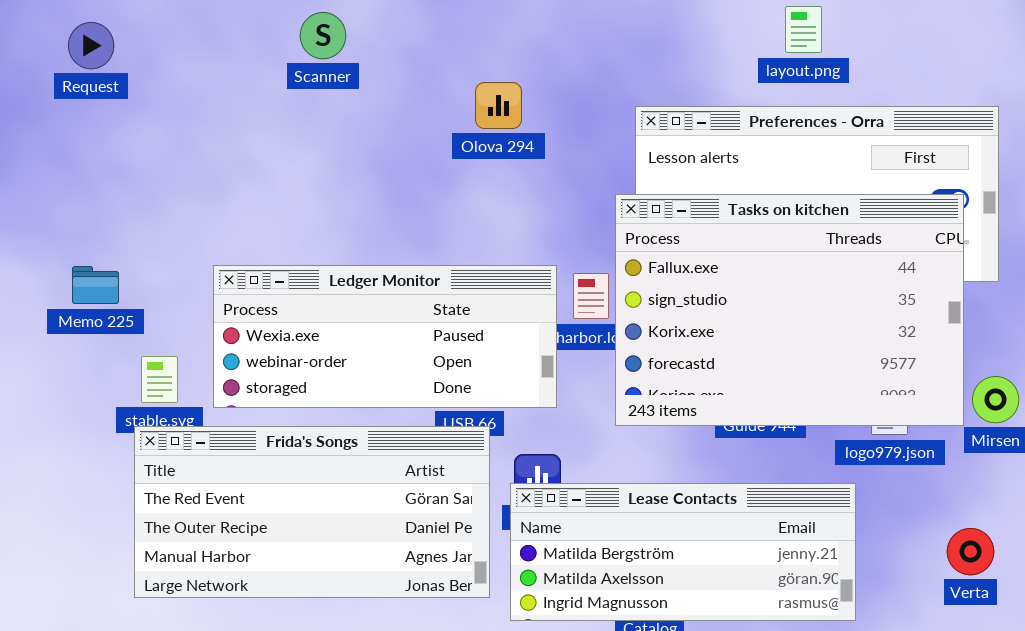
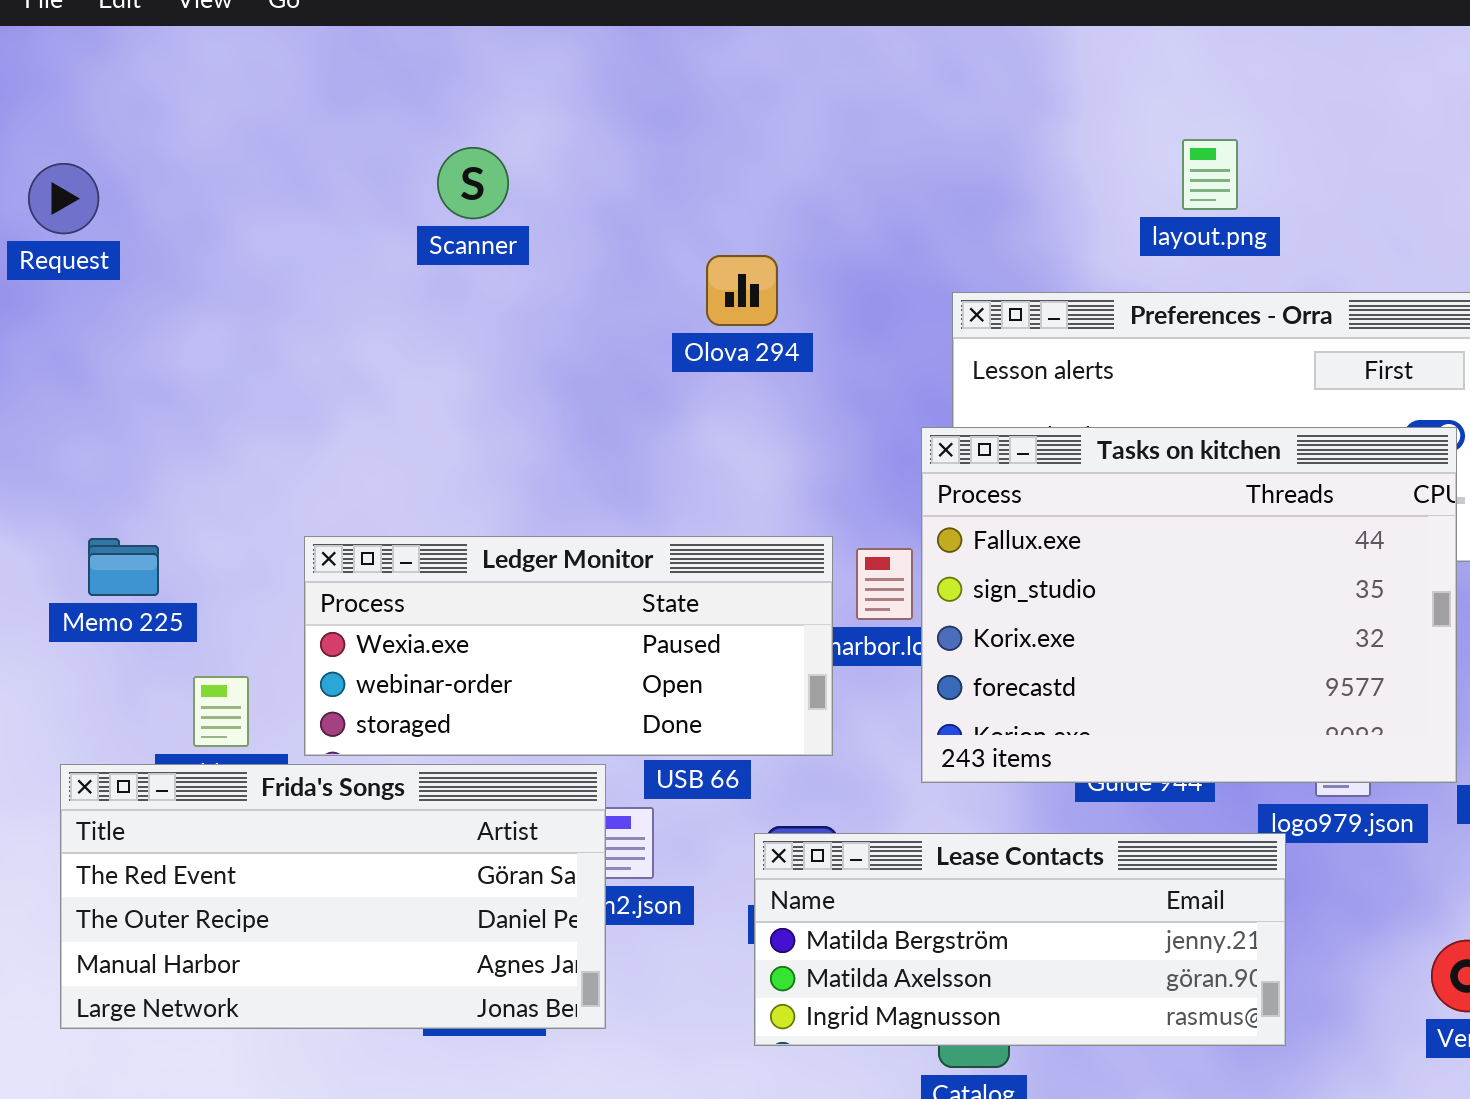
Request: [68,22,114,69] -> [28,163,99,234], moved
Frida's Songs: [134,426,490,598] -> [60,764,606,1029], moved
Lease Contacts: [510,483,856,621] -> [754,833,1286,1046], moved

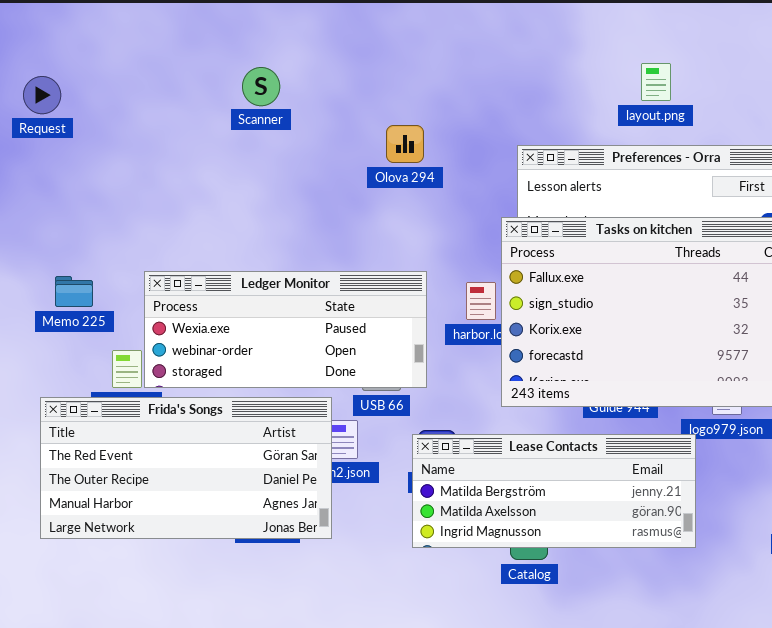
Ledger Monitor: [304,536,833,756] -> [144,271,427,388], moved

